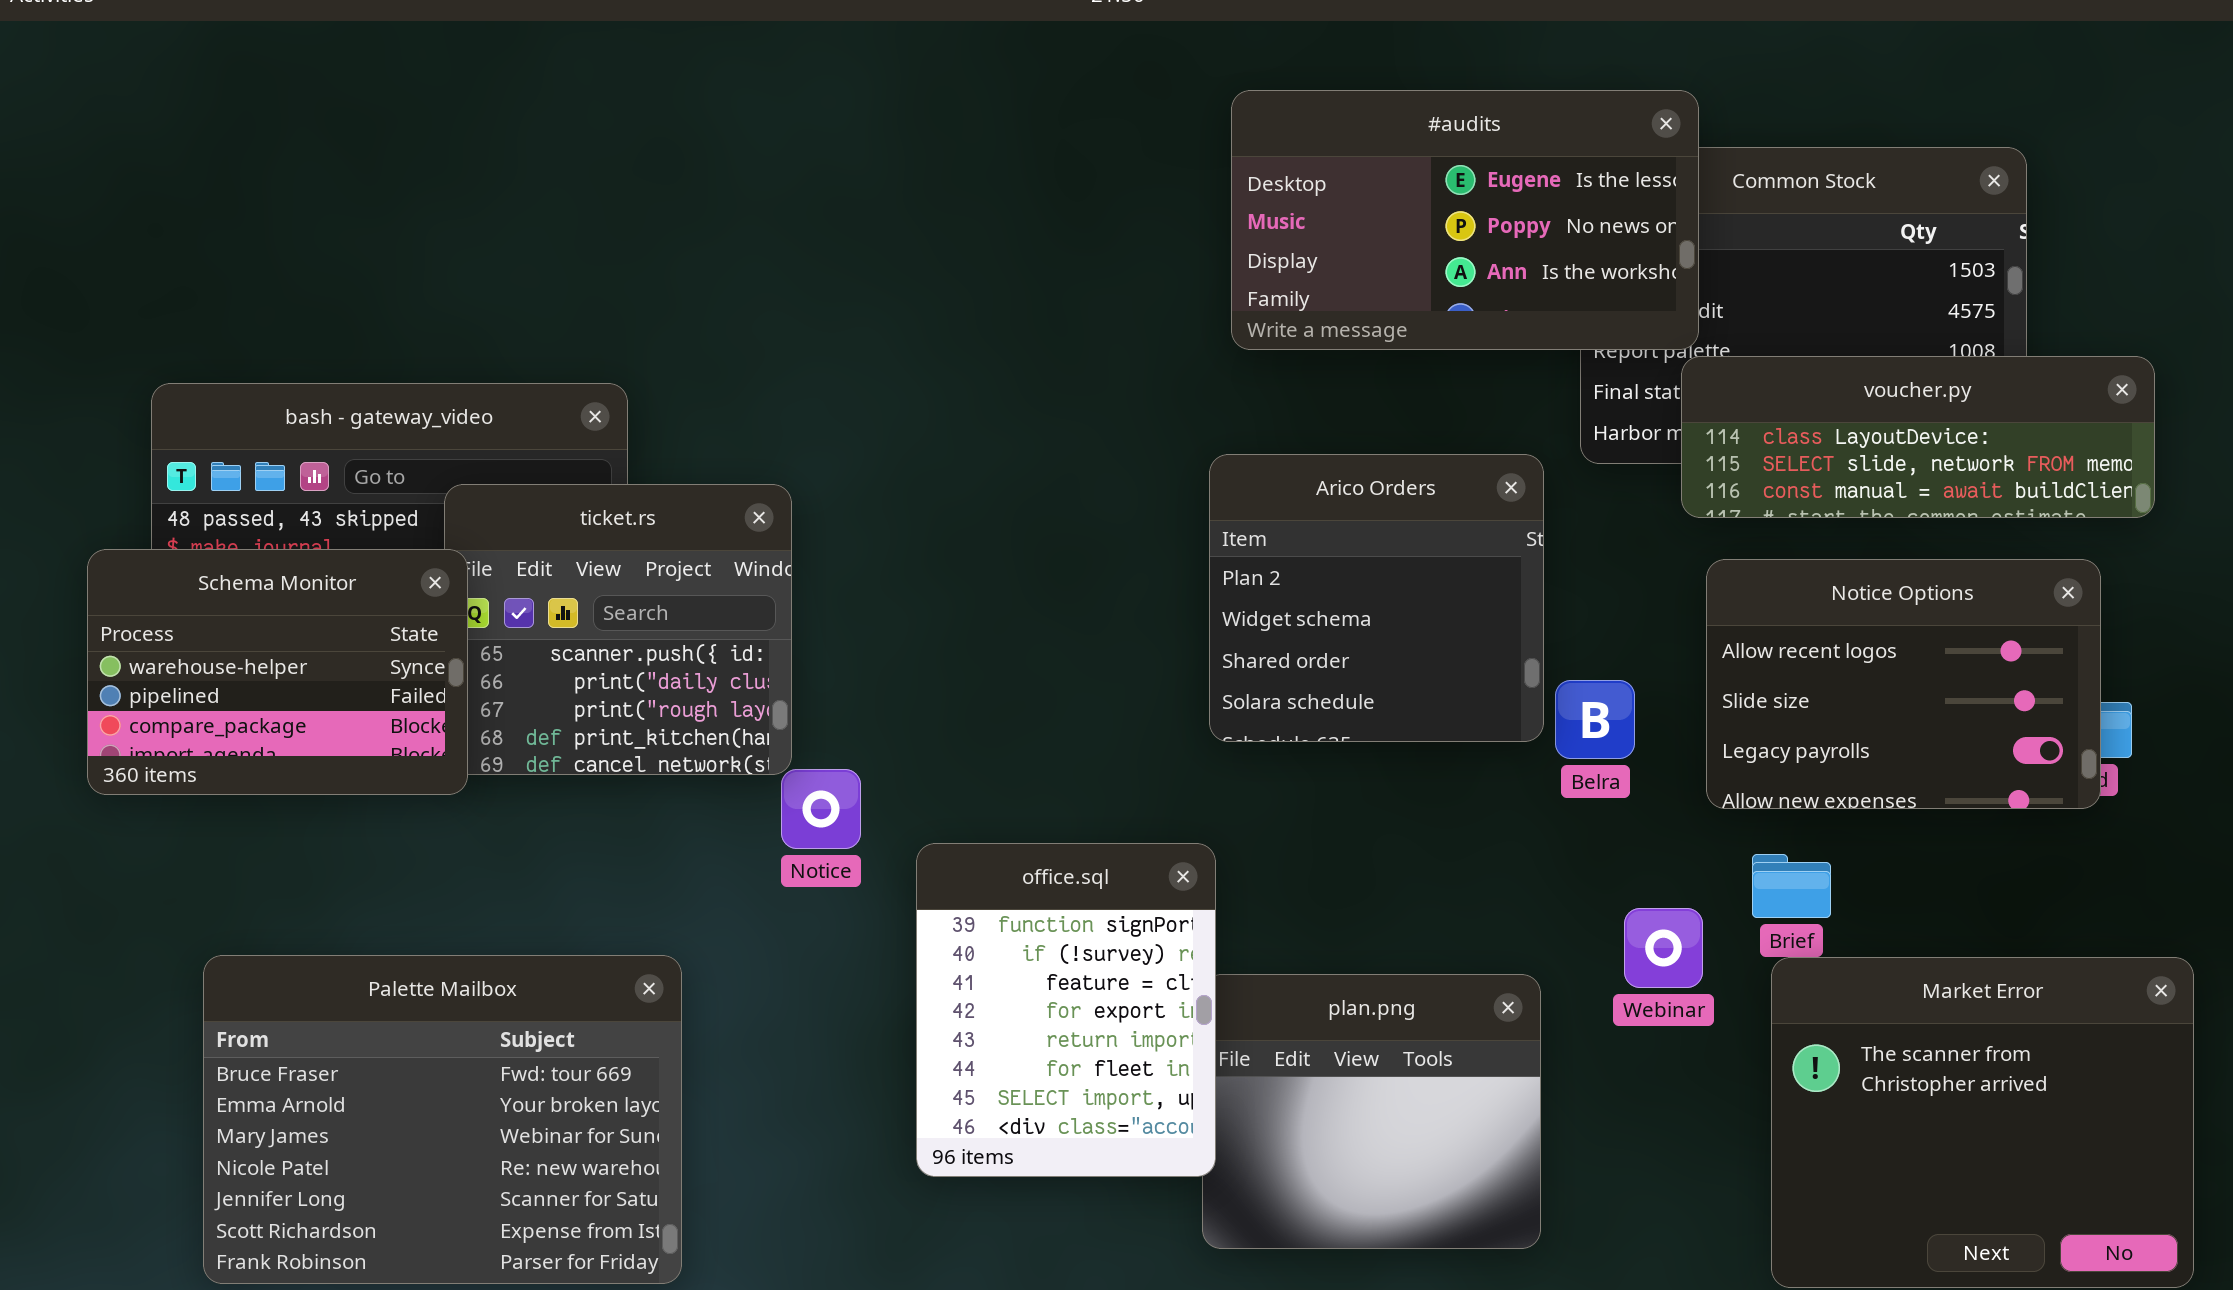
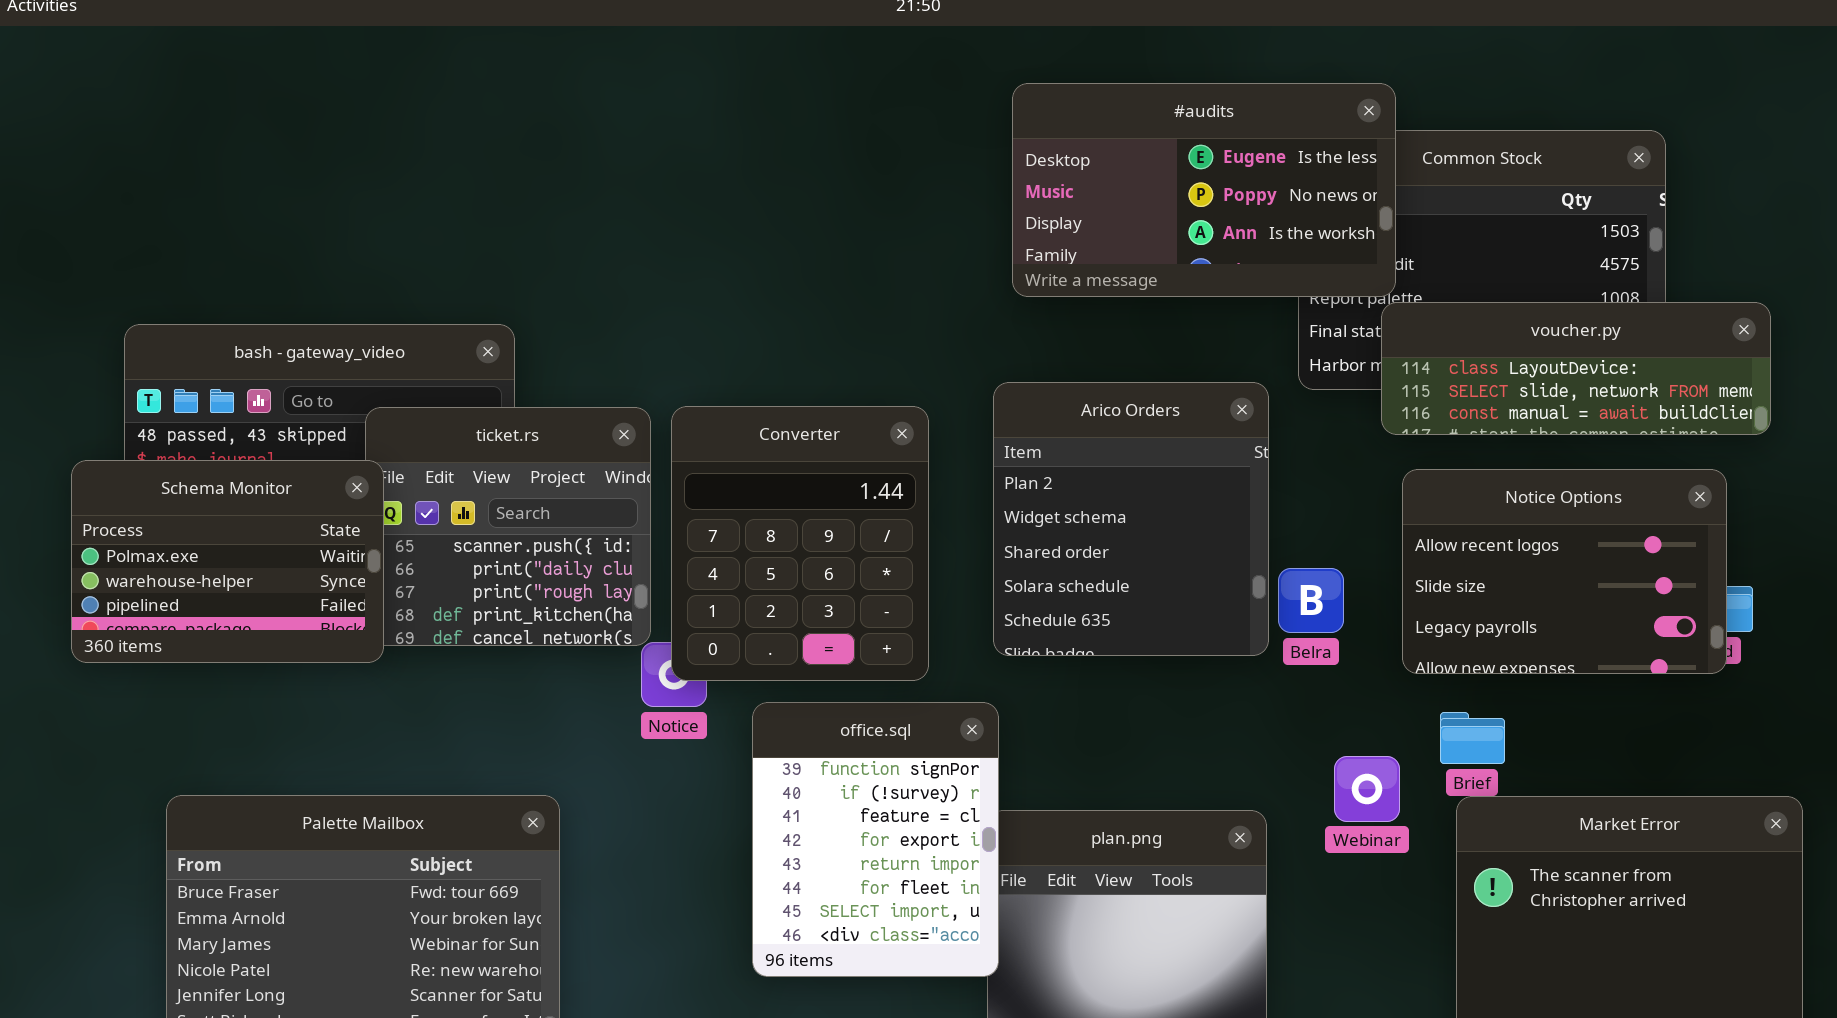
Arico Orders: [1209,454,1544,742] -> [993,382,1269,656], resized
Converter: none -> [671,406,929,681], opened
Schema Monitor: [87,549,468,795] -> [71,460,384,663], scrolled up 1 row

